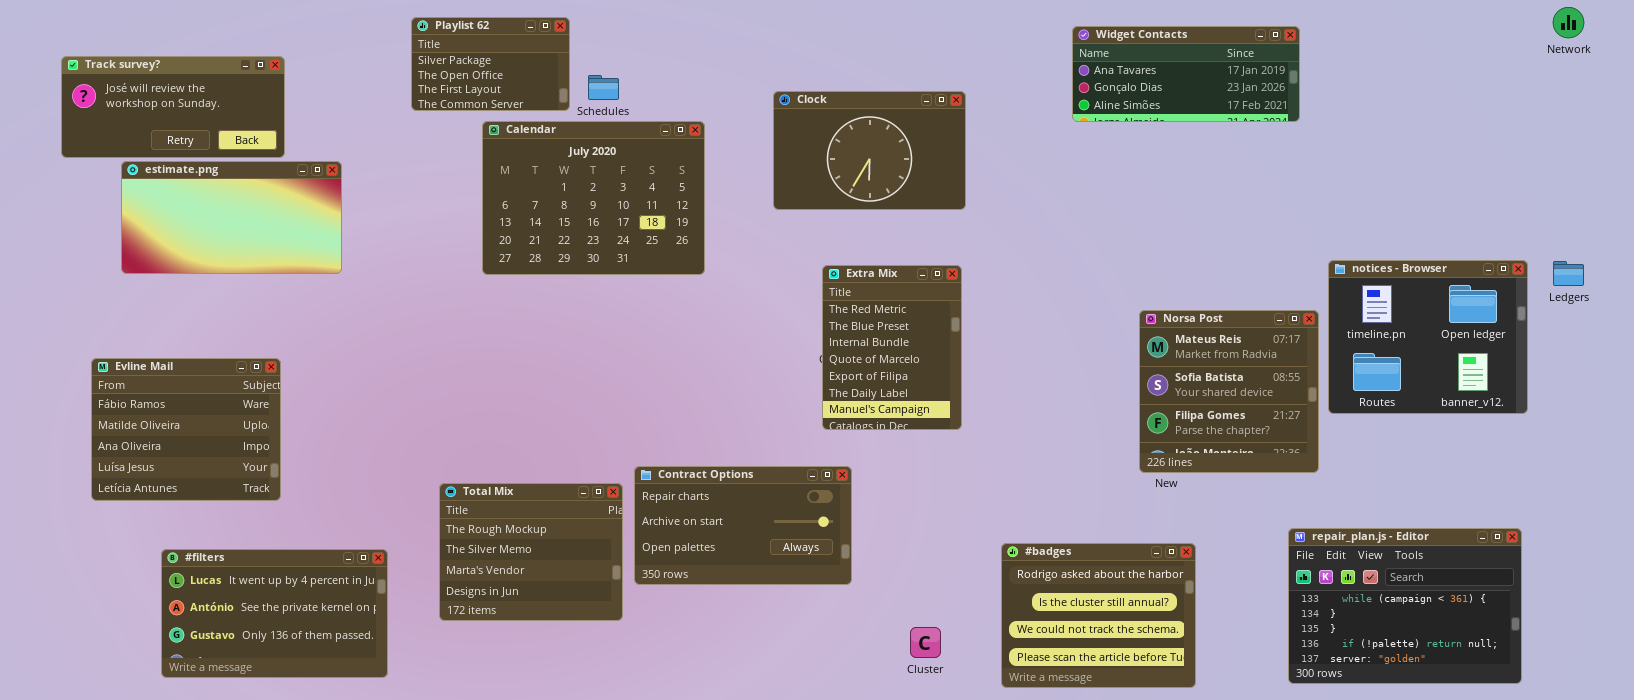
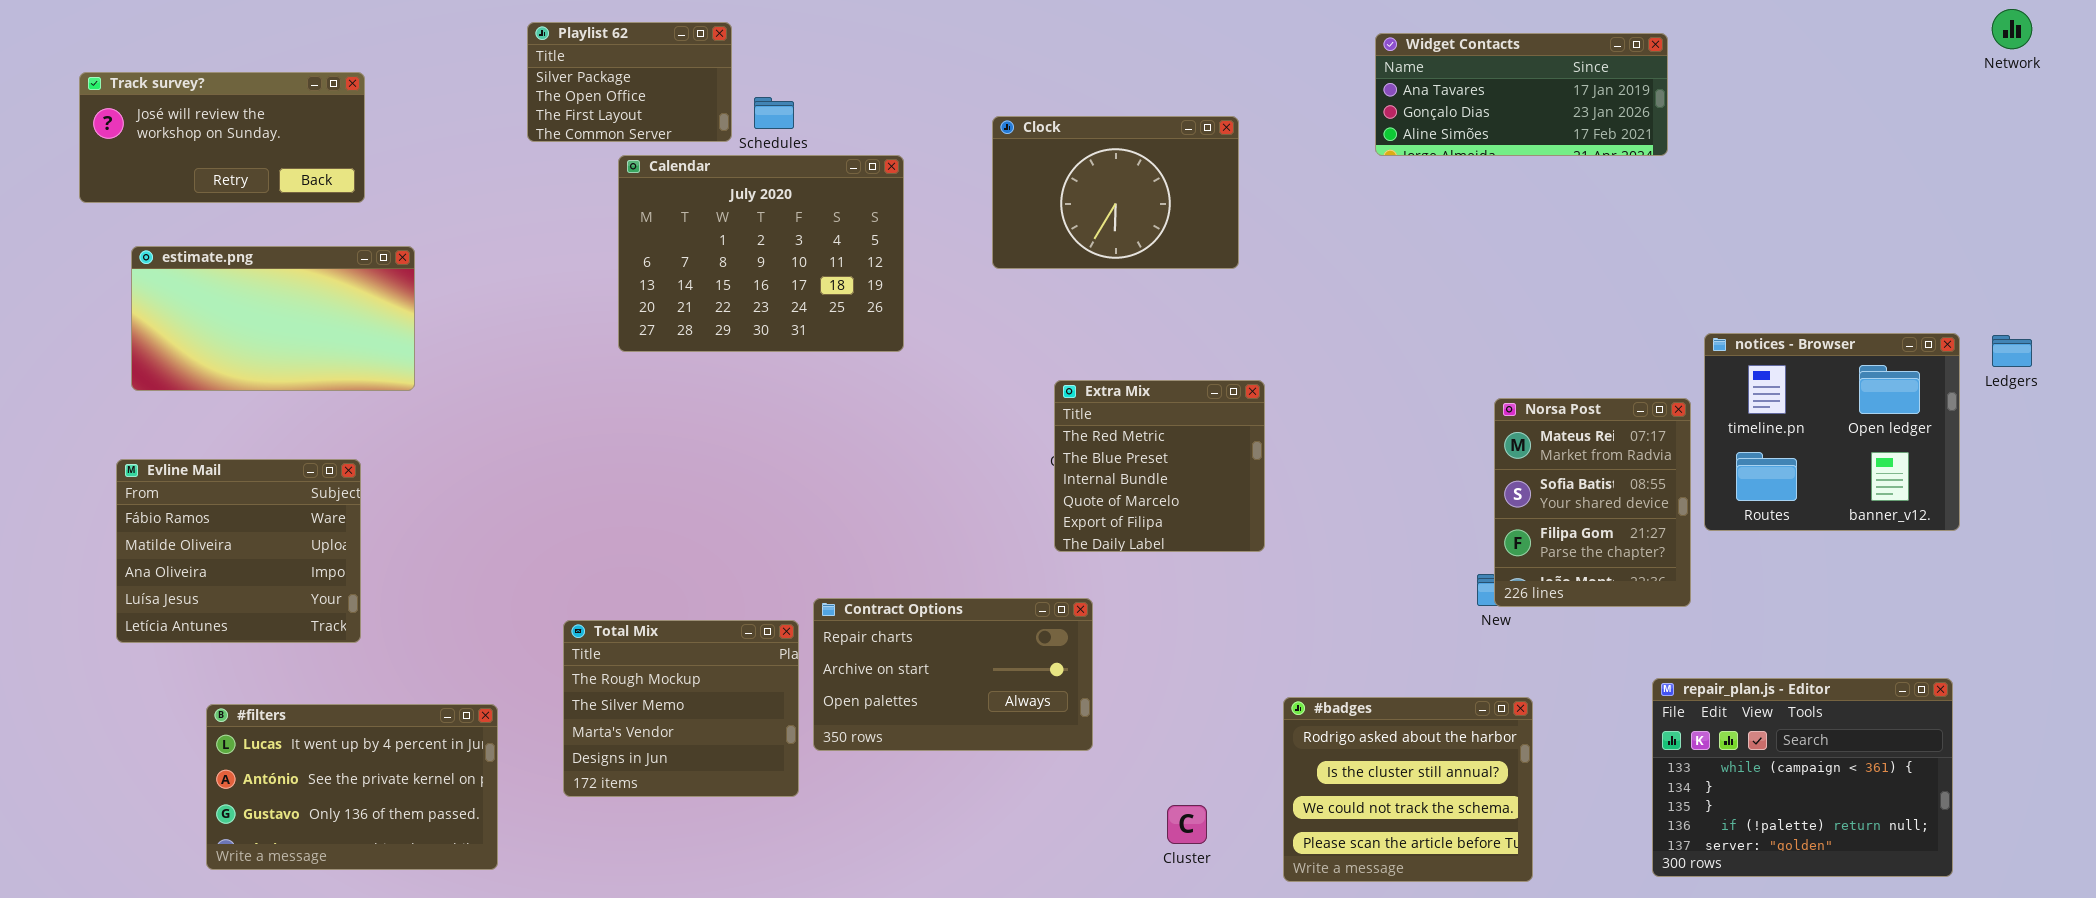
estimate.png: [121,161,342,274] -> [131,246,415,391], moved
Extra Mix: [822,265,962,430] -> [1054,380,1265,552], resized
Norsa Post: [1139,310,1319,473] -> [1494,398,1691,607], resized

